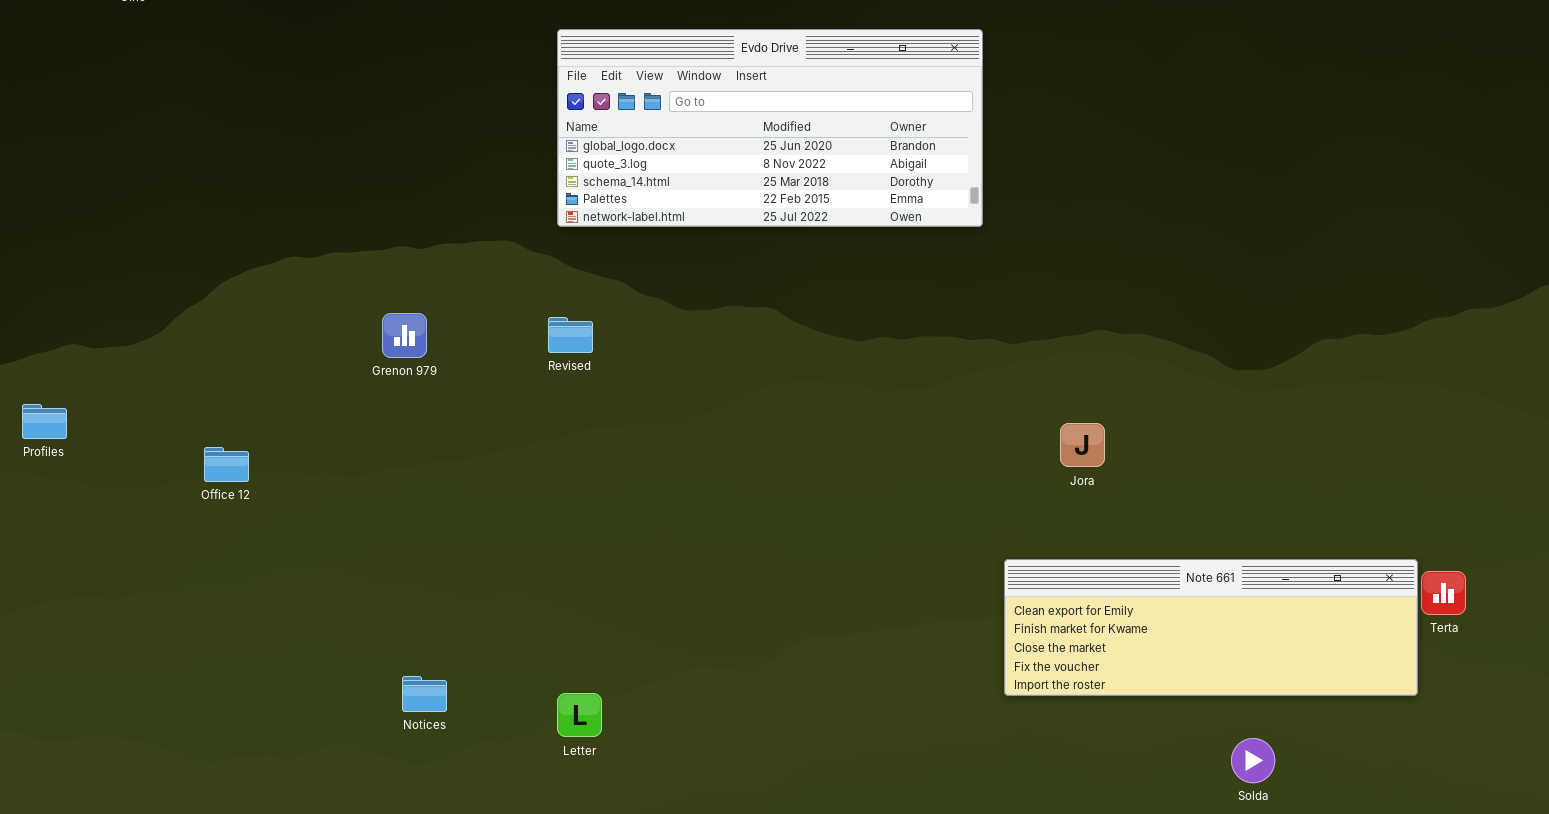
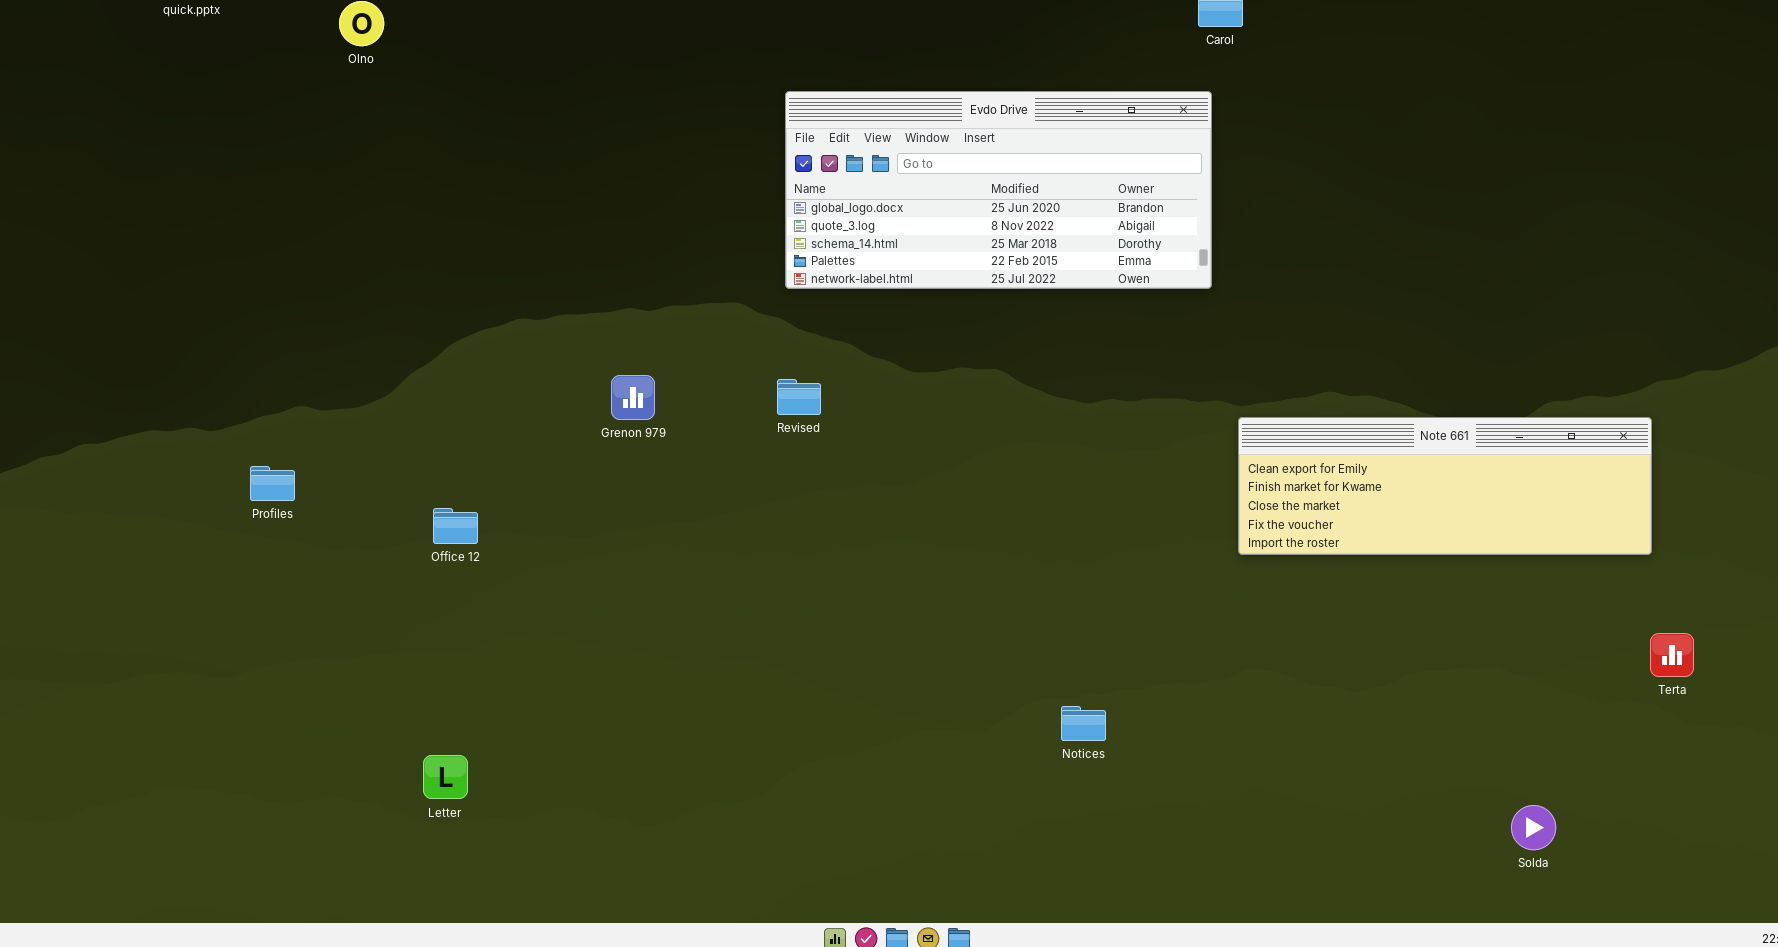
Note 661: [1004,559,1418,696] -> [1238,417,1652,555], moved
Notices: [402,676,447,712] -> [1061,706,1106,741], moved
Letter: [557,693,602,737] -> [423,755,468,799], moved
Solda: [1231,738,1275,783] -> [1511,805,1556,850], moved

